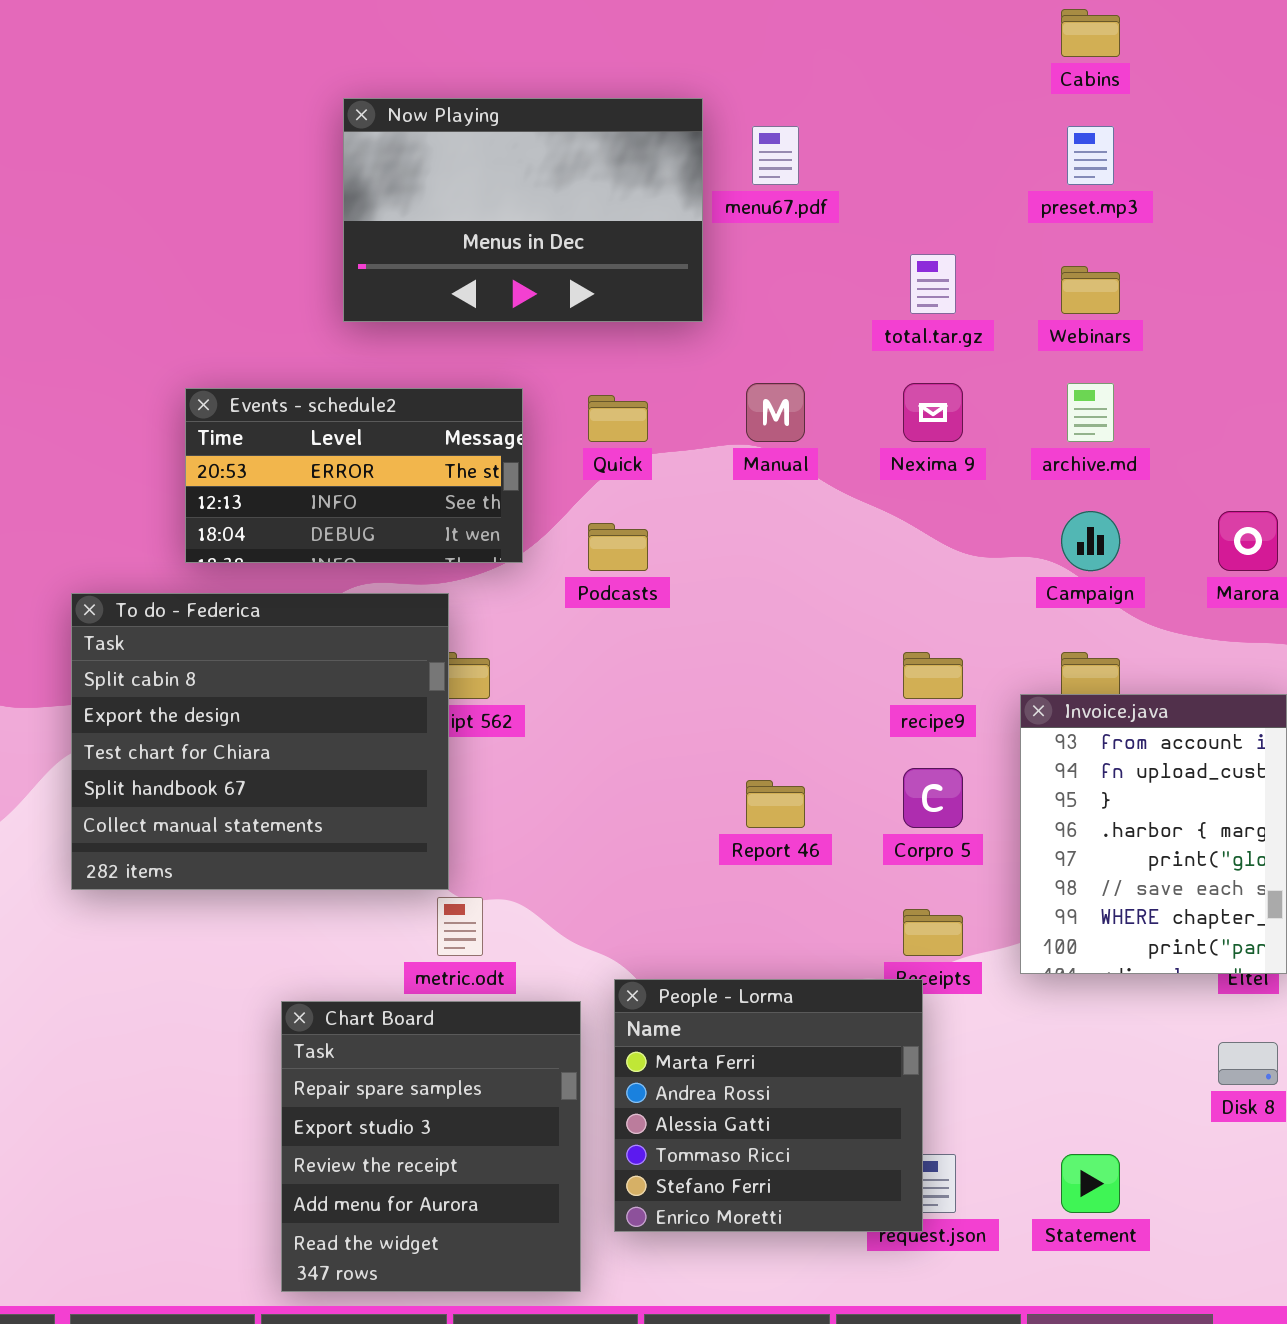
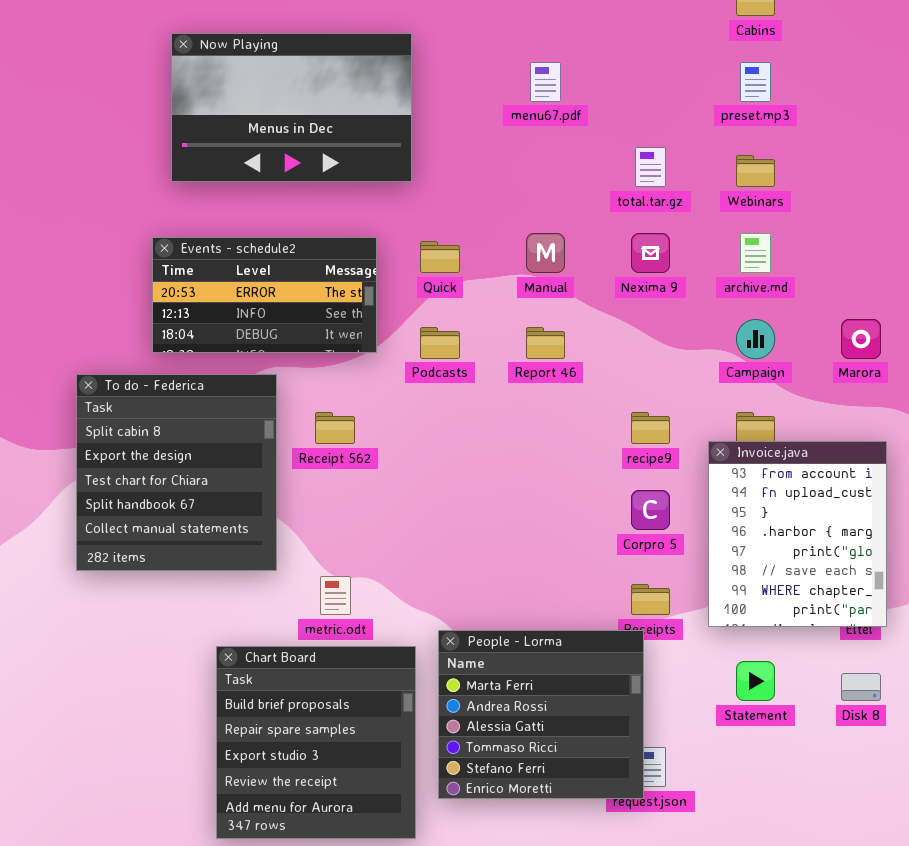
Now Playing: [343,98,703,322] -> [171,33,412,182], moved
To do - Federica: [71,593,449,890] -> [76,374,277,571], resized
Report 46: [746,780,805,828] -> [526,327,565,359], moved
Chart Board: [281,1001,581,1292] -> [216,646,416,839], scrolled up 1 row
Statement: [1061,1154,1120,1213] -> [736,661,775,701], moved

